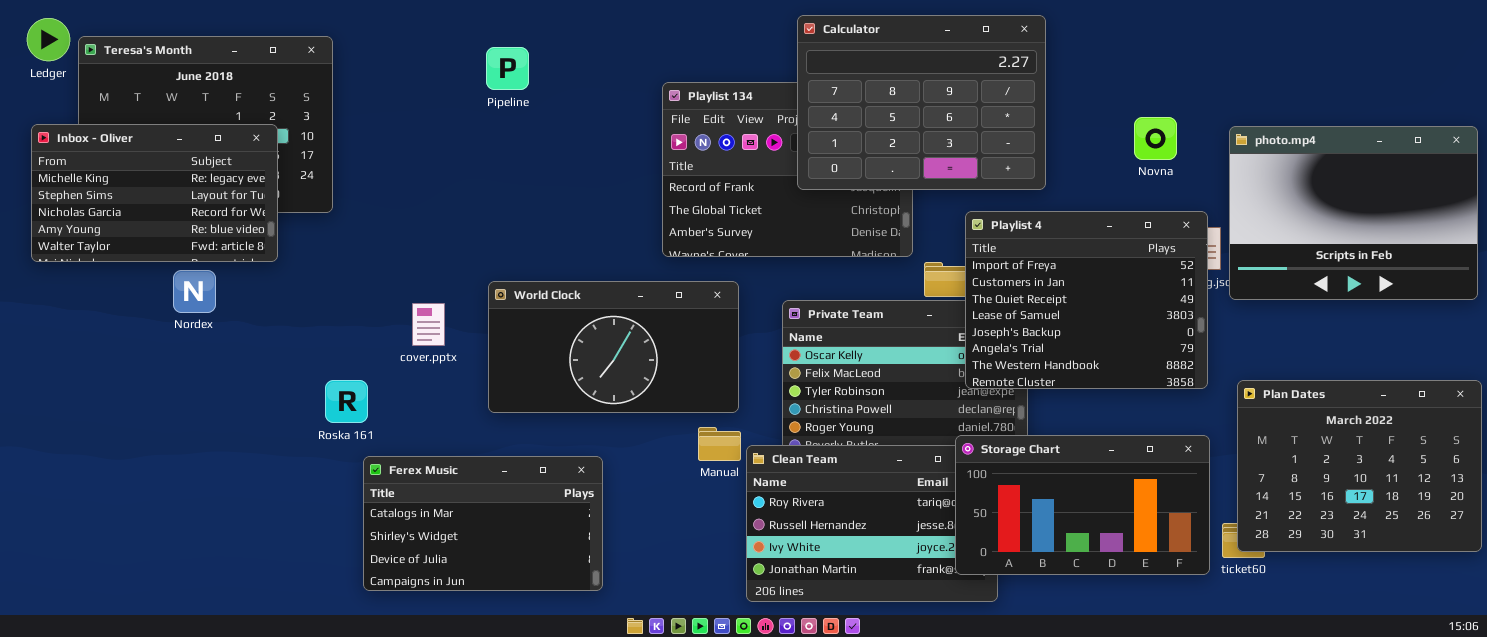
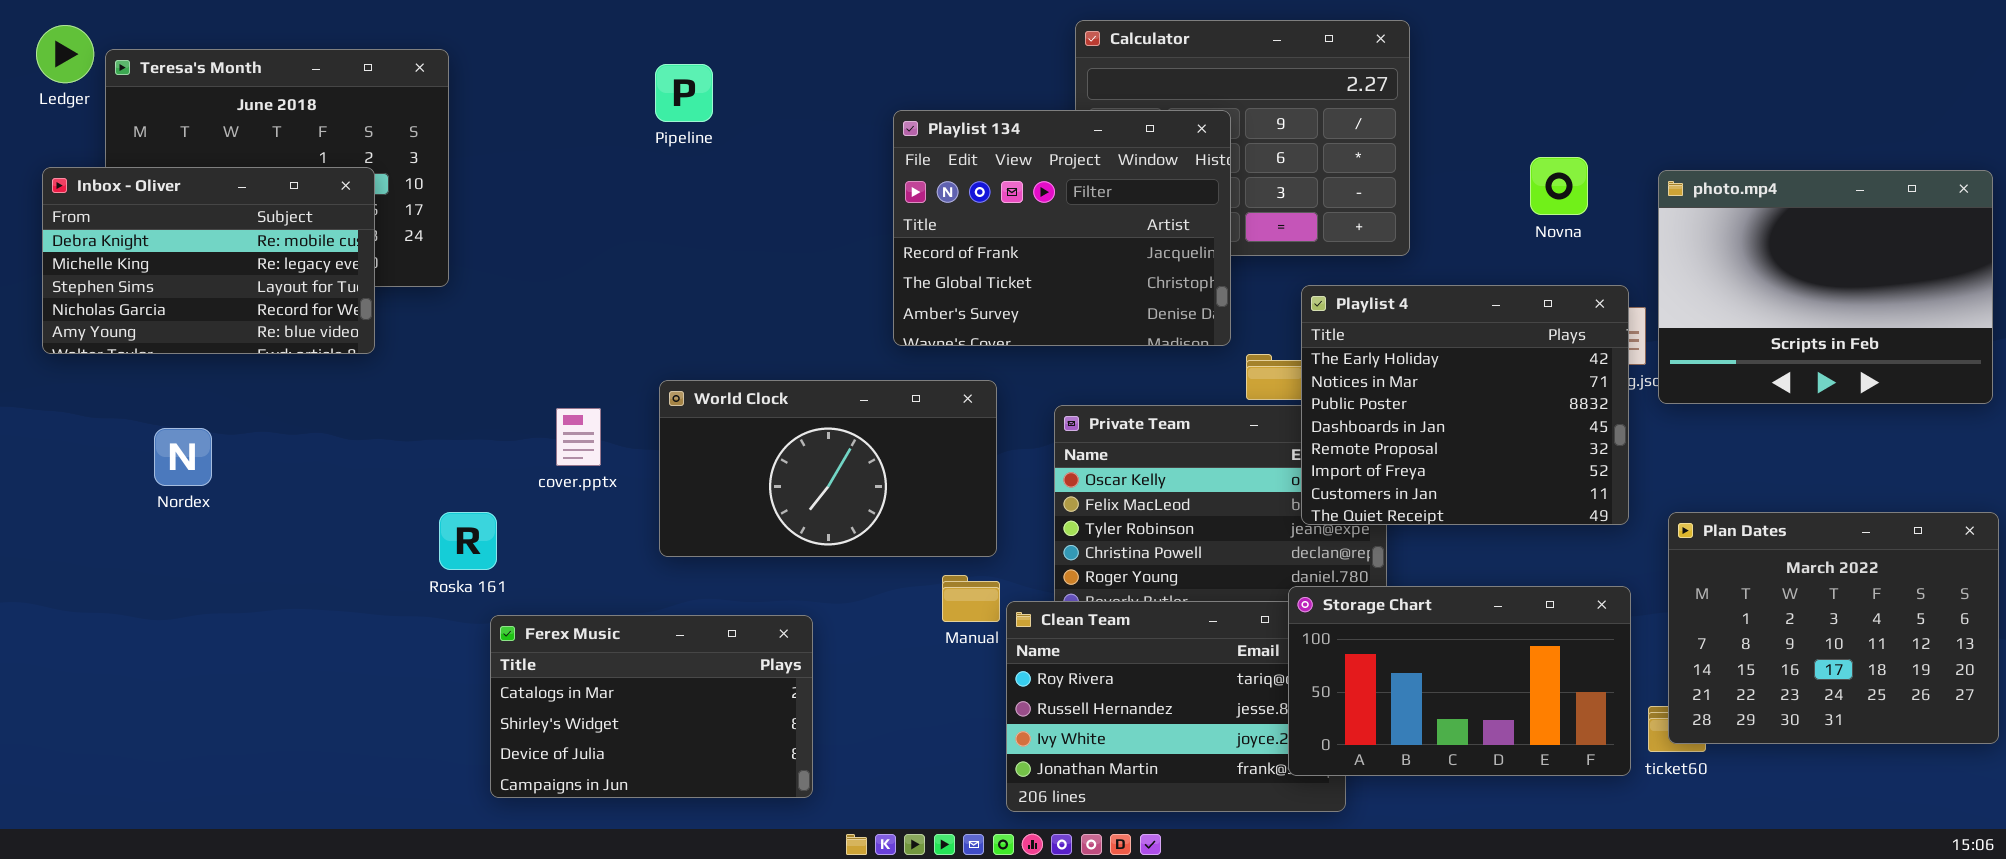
Playlist 134: [662,82,913,257] -> [893,110,1231,346], raised
Inbox - Oliver: [31,124,278,262] -> [42,167,375,354], scrolled up 1 row
Playlist 4: [965,211,1208,389] -> [1301,285,1629,525], scrolled up 5 rows
Nordex: [173,270,216,313] -> [154,428,212,486], moved

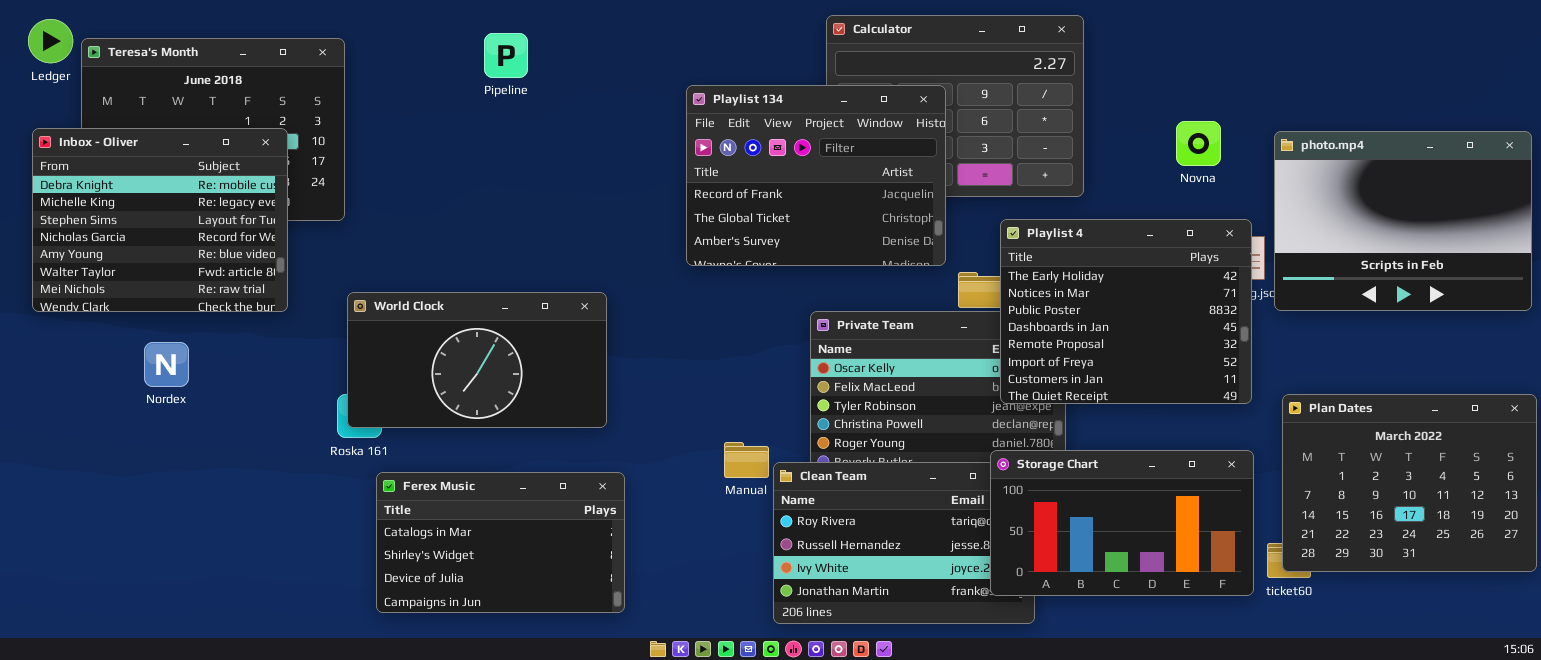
Pipeline: [655,64,713,122] -> [484,33,528,78], moved
Inbox - Oliver: [42,167,375,354] -> [32,128,288,312], resized
World Clock: [659,380,997,557] -> [347,292,607,428], moved
Nordex: [154,428,212,486] -> [144,342,189,387], moved

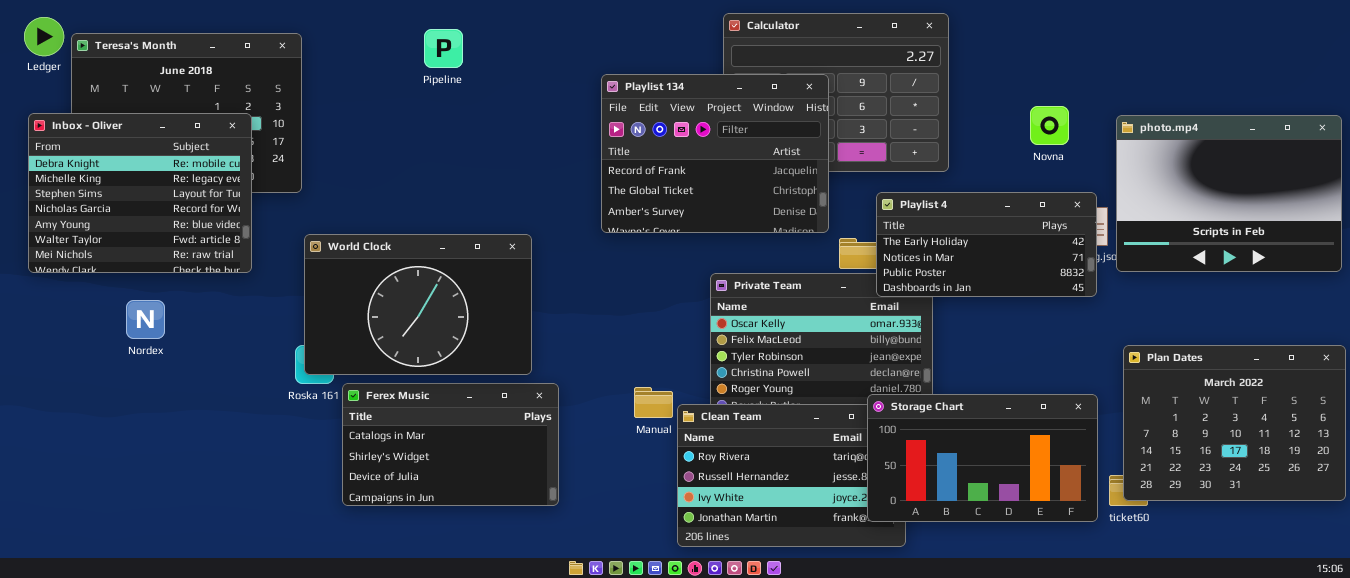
Playlist 4: [1000,219,1252,404] -> [876,192,1097,297], resized
World Clock: [347,292,607,428] -> [304,234,532,375], resized
Ferex Music: [376,472,625,613] -> [342,383,559,506], moved

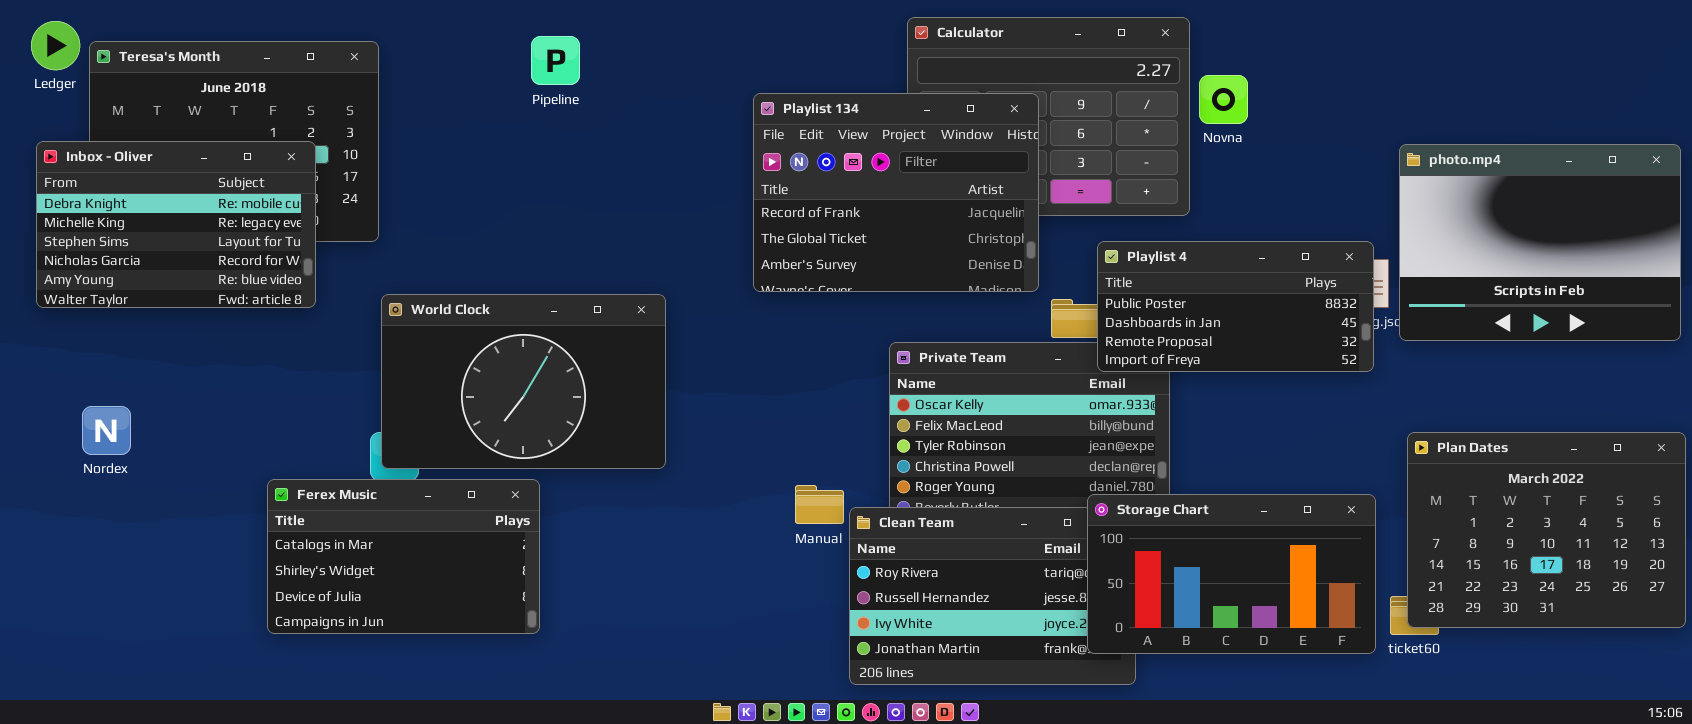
Novna: [1030,106,1069,145] -> [1199,75,1248,124], moved
Inbox - Oliver: [28,113,252,273] -> [36,141,316,308], resized
Playlist 4: [876,192,1097,297] -> [1097,241,1374,372], scrolled down 2 rows
Nordex: [126,300,165,339] -> [82,406,131,455], moved
Ferex Music: [342,383,559,506] -> [267,479,540,634], moved

